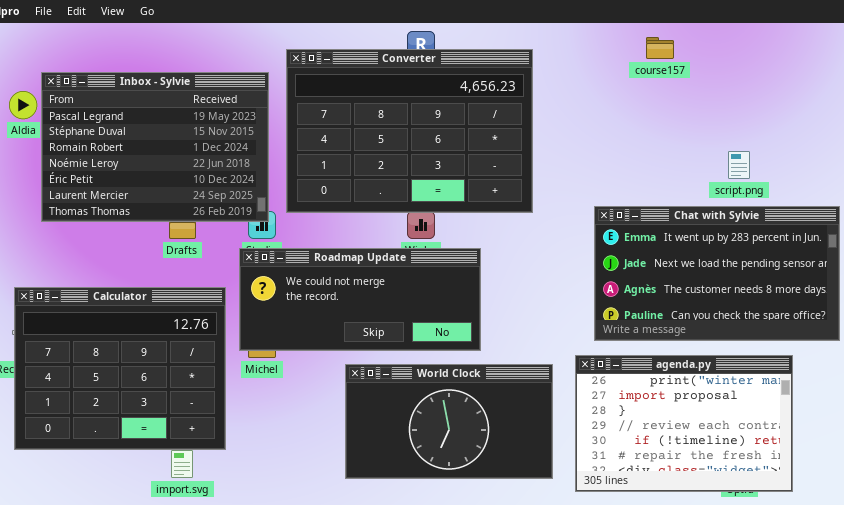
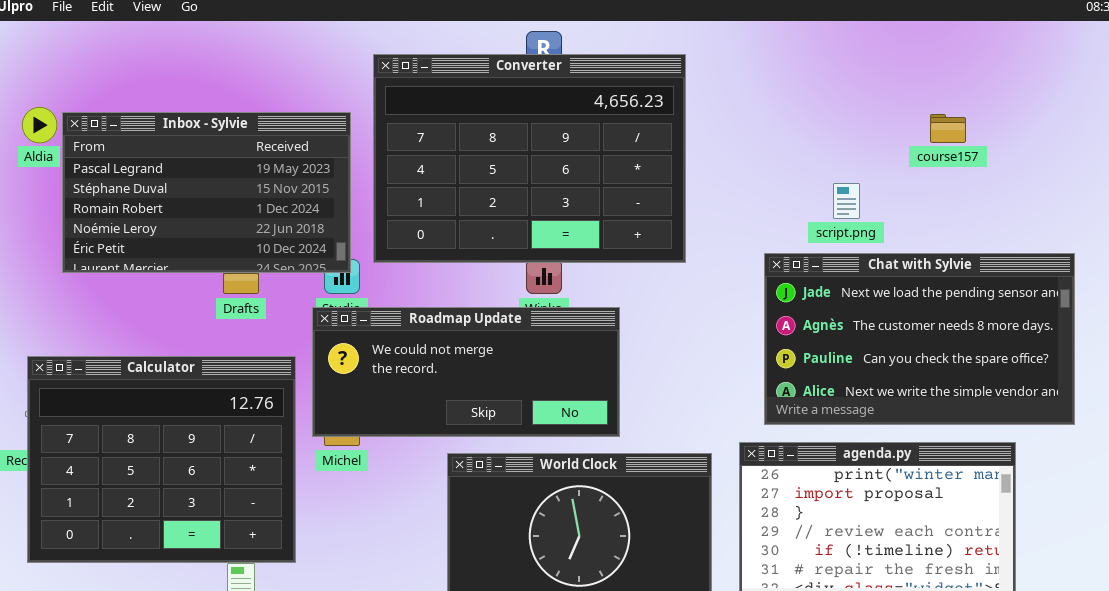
course157: [646,37,674,59] -> [930,114,966,143], moved
Inbox - Sylvie: [41,72,269,222] -> [62,112,351,273], resized
script.png: [728,151,750,179] -> [833,183,860,219], moved
Chat with Sylvie: [594,206,840,341] -> [764,253,1075,425], scrolled down 1 row

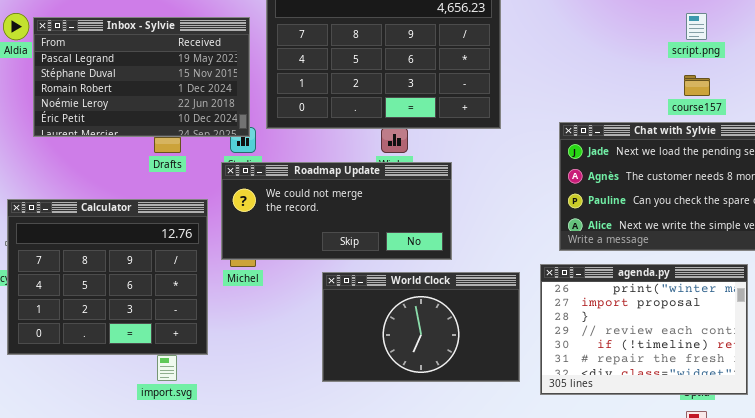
course157: [930,114,966,143] -> [684,75,710,96], moved
script.png: [833,183,860,219] -> [686,13,707,40], moved

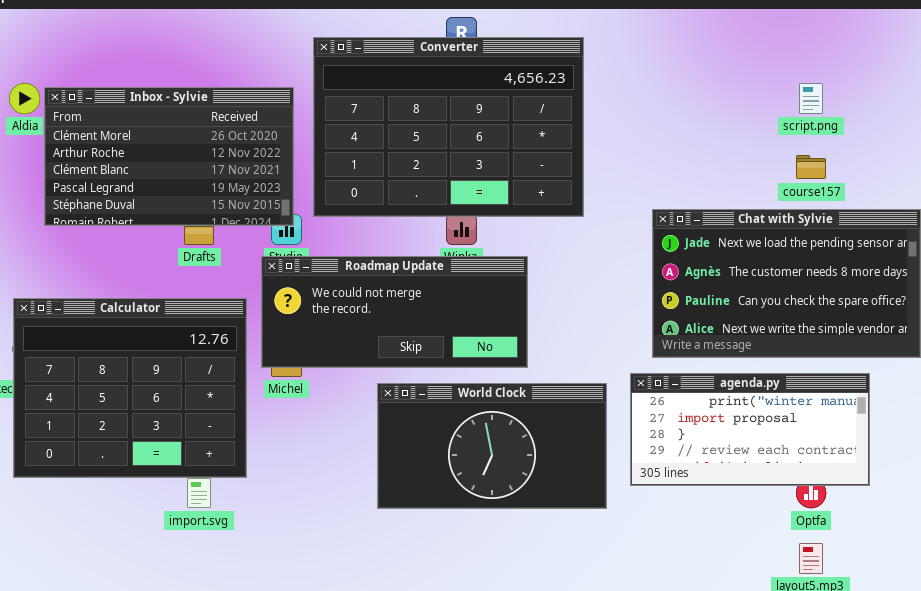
Inbox - Sylvie: [33,17,250,137] -> [44,87,294,226], scrolled up 3 rows
agenda.py: [540,264,748,395] -> [630,373,870,486], resized

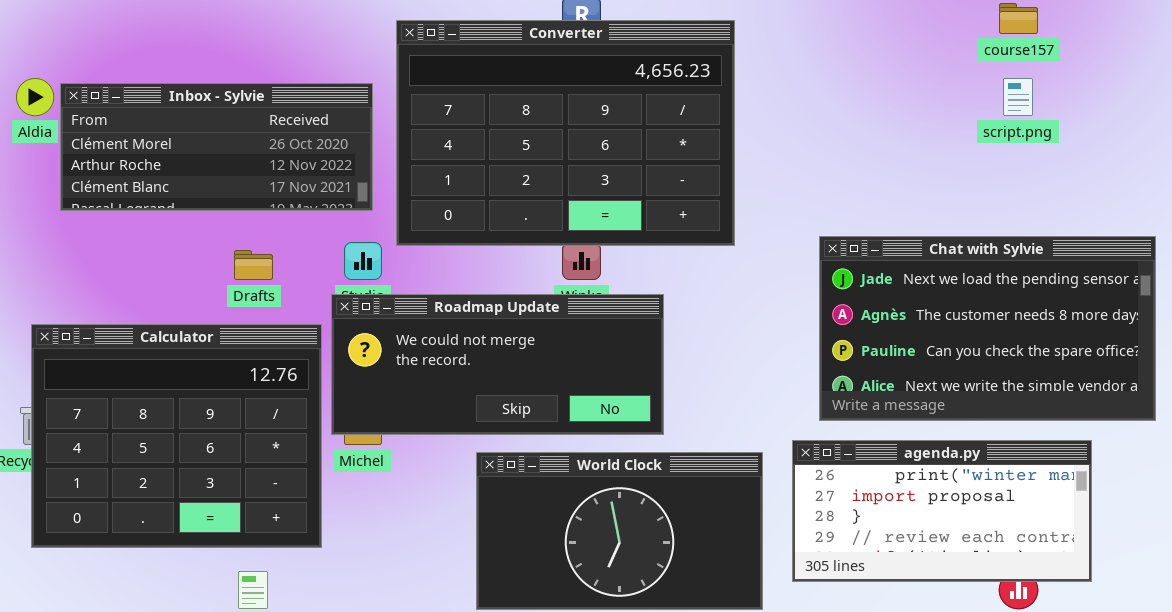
Inbox - Sylvie: [44,87,294,226] -> [60,83,373,211], resized
course157: [796,155,826,179] -> [999,3,1038,34], moved
Calculator: [13,298,247,478] -> [31,324,322,548], moved

